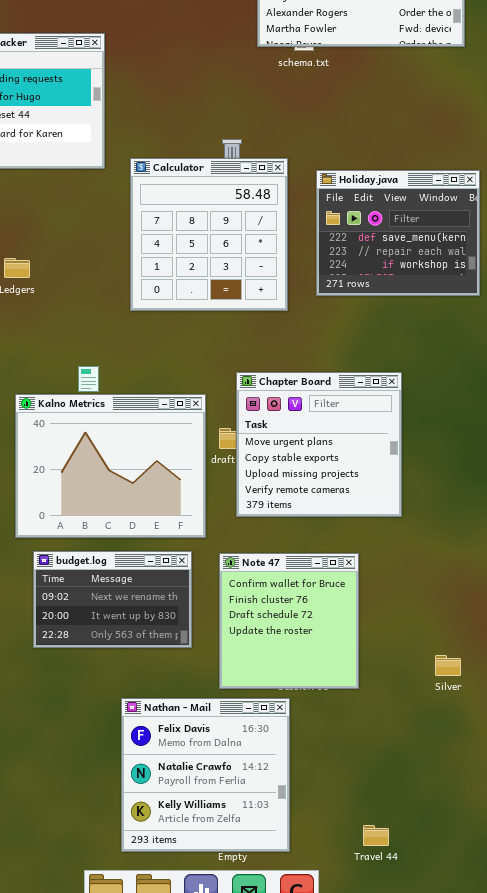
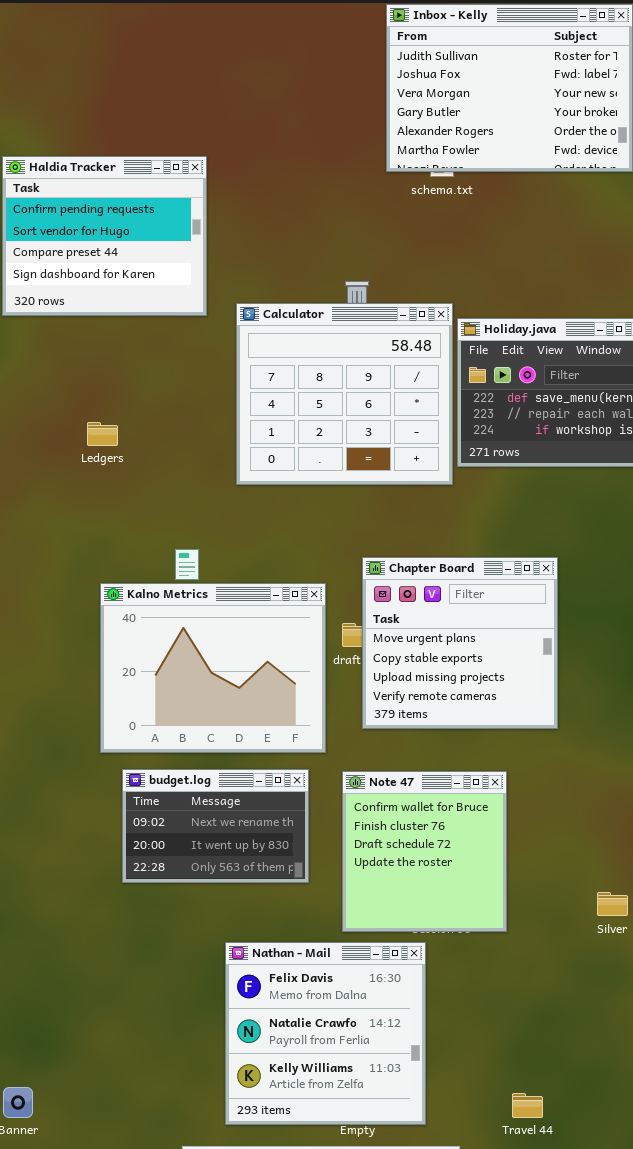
Calculator: [130,158,288,311] -> [236,303,453,485], resized

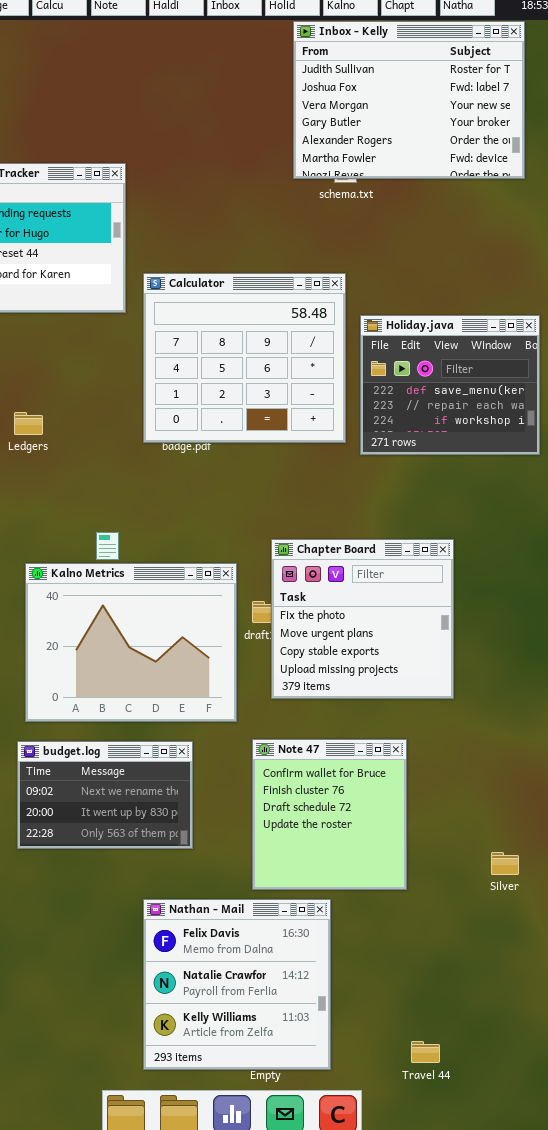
Calculator: [236,303,453,485] -> [143,273,346,443], moved
Chapter Board: [362,557,558,729] -> [271,539,454,699], scrolled up 1 row
budget.log: [122,769,309,883] -> [17,741,193,849], moved

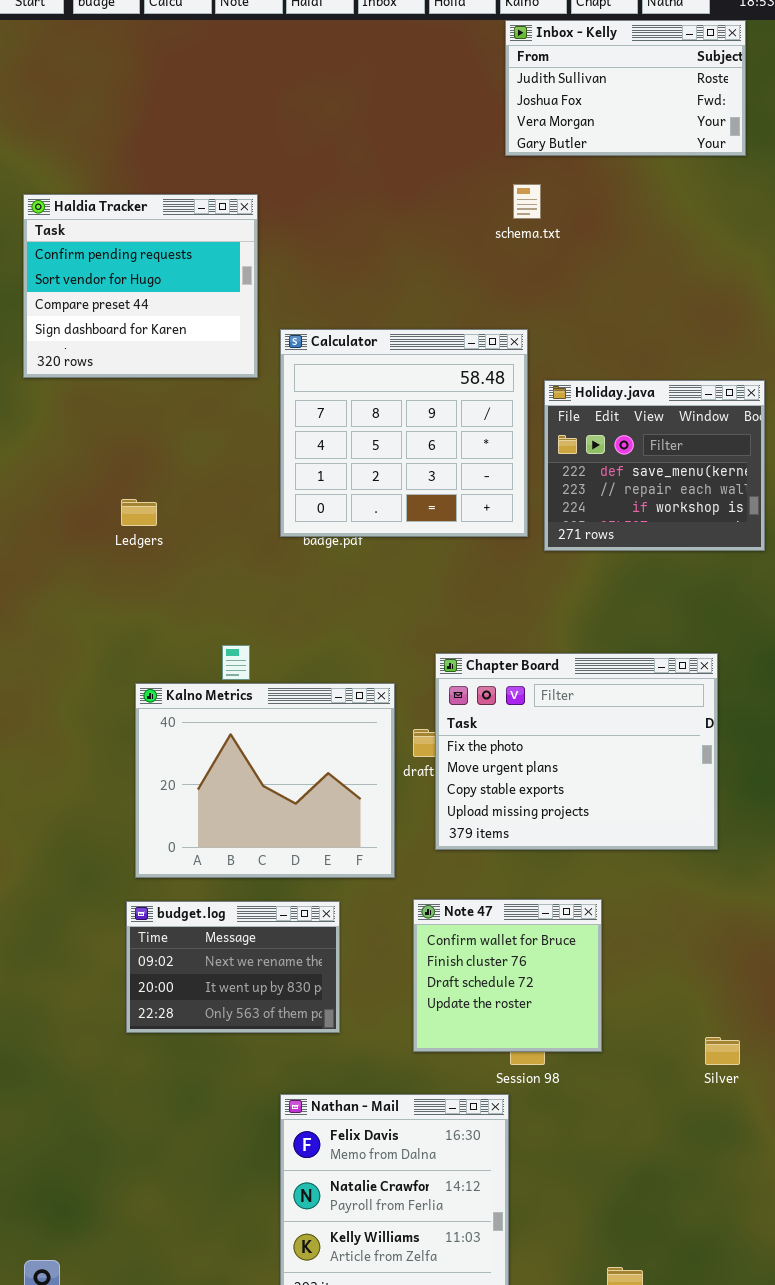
Inbox - Kelly: [293,21,525,179] -> [505,20,746,156], resized
Chapter Board: [271,539,454,699] -> [435,653,718,850], resized
Note 47: [252,739,407,890] -> [413,899,602,1052], resized

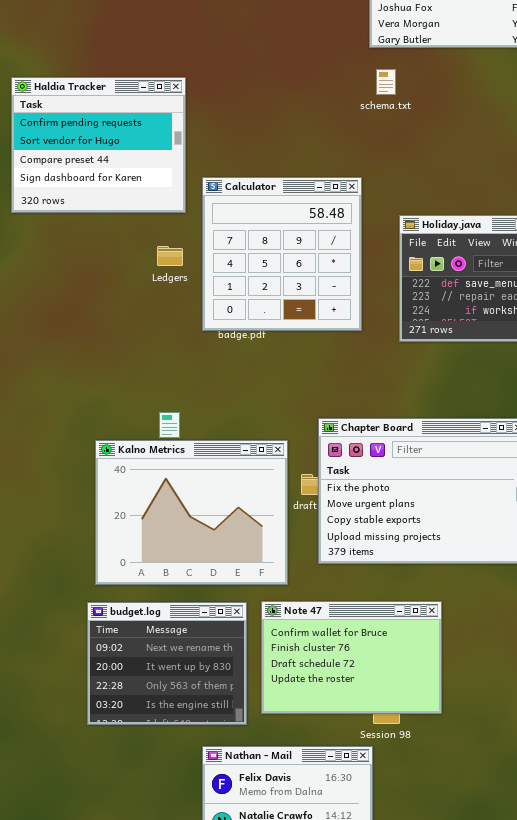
Calculator: [280,329,528,537] -> [202,177,362,331], resized
Ledgers: [121,499,157,526] -> [157,246,183,266], moved
Note 47: [413,899,602,1052] -> [261,601,442,714], resized
budget.log: [126,901,340,1033] -> [87,602,247,725], resized

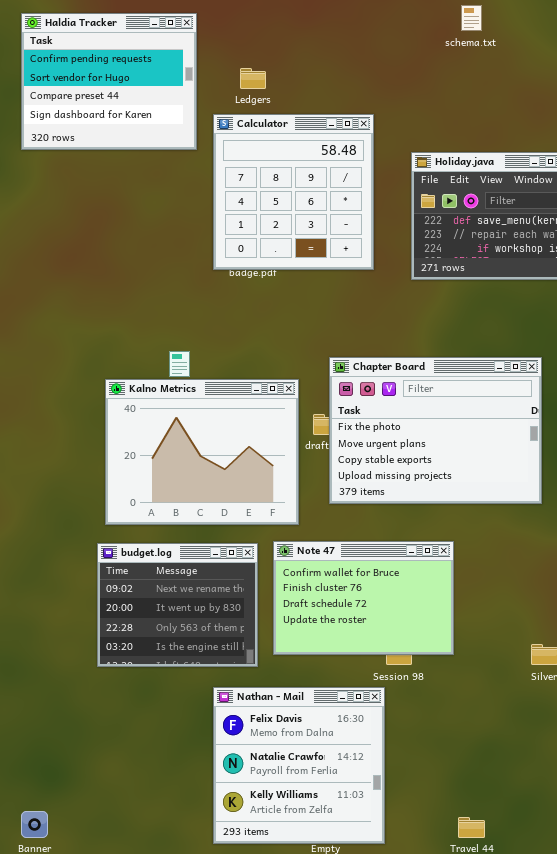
schema.txt: [376,69,396,95] -> [461,5,482,31], moved
Ledgers: [157,246,183,266] -> [240,68,266,89], moved

